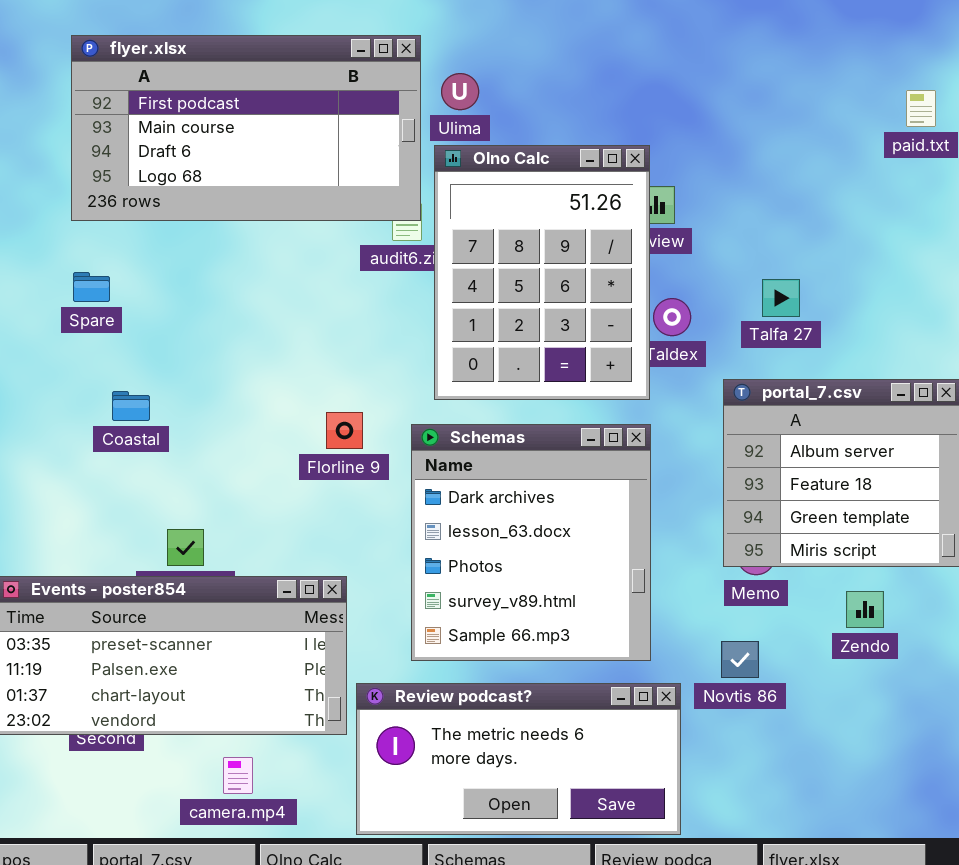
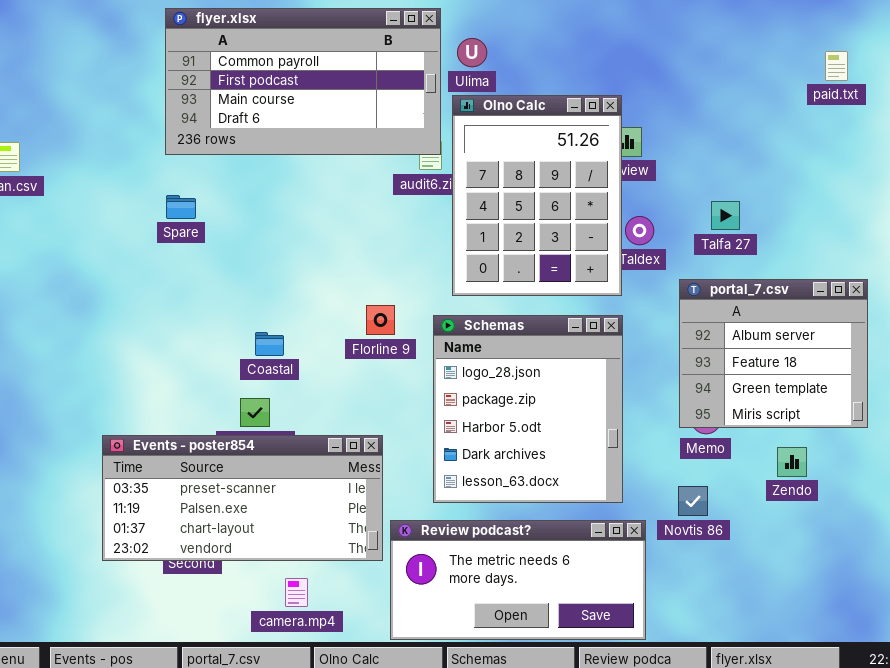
flyer.xlsx: [71,35,421,221] -> [165,8,441,155], scrolled up 1 row
Coastal: [112,391,150,421] -> [255,332,284,356], moved
Schemas: [411,424,651,661] -> [433,315,623,503], scrolled up 3 rows

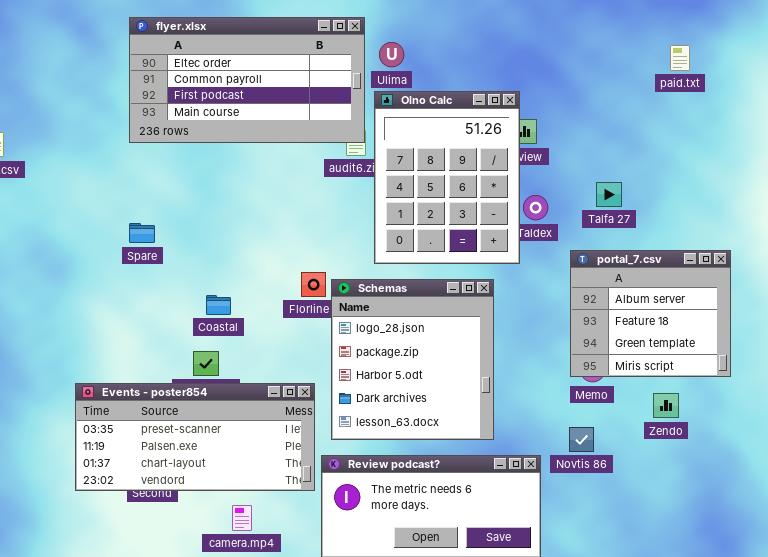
flyer.xlsx: [165,8,441,155] -> [129,17,365,143], scrolled up 1 row
paid.txt: [825,51,848,81] -> [670,45,690,71], moved
Spare: [166,195,196,219] -> [129,223,155,243], moved
Schemas: [433,315,623,503] -> [331,279,494,440], moved

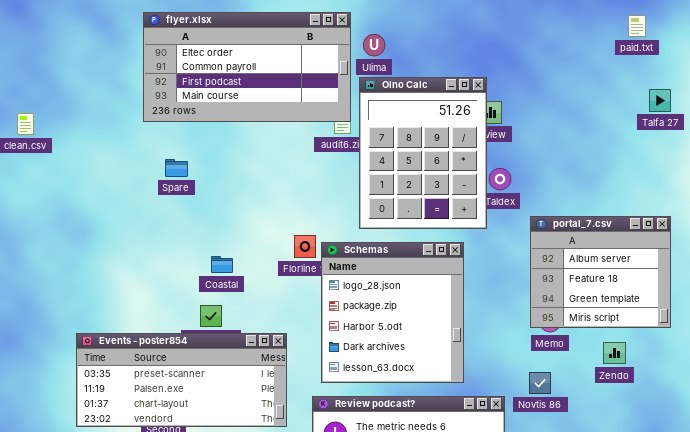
paid.txt: [670,45,690,71] -> [628,15,646,37], moved
Talfa 27: [596,182,622,207] -> [649,89,671,112], moved
Spare: [129,223,155,243] -> [165,159,188,177], moved
Events - poster854: [75,383,315,491] -> [76,333,287,427], moved

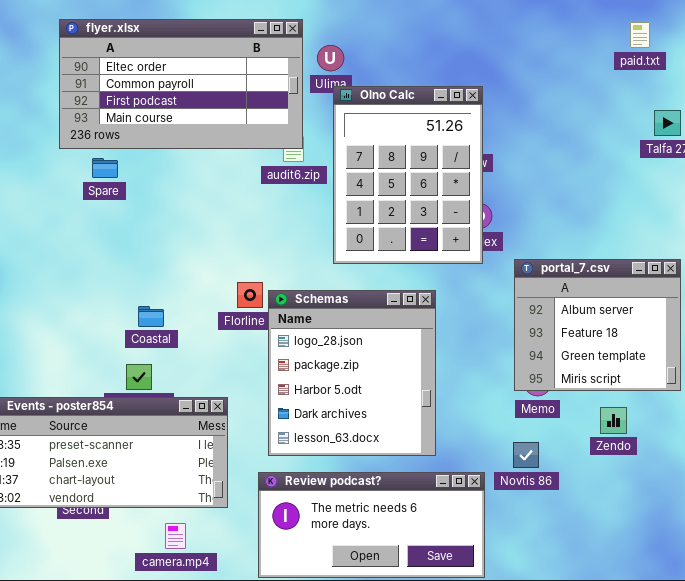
Olno Calc: [359,77,487,229] -> [333,86,483,264], moved
Spare: [165,159,188,177] -> [92,158,118,178], moved

